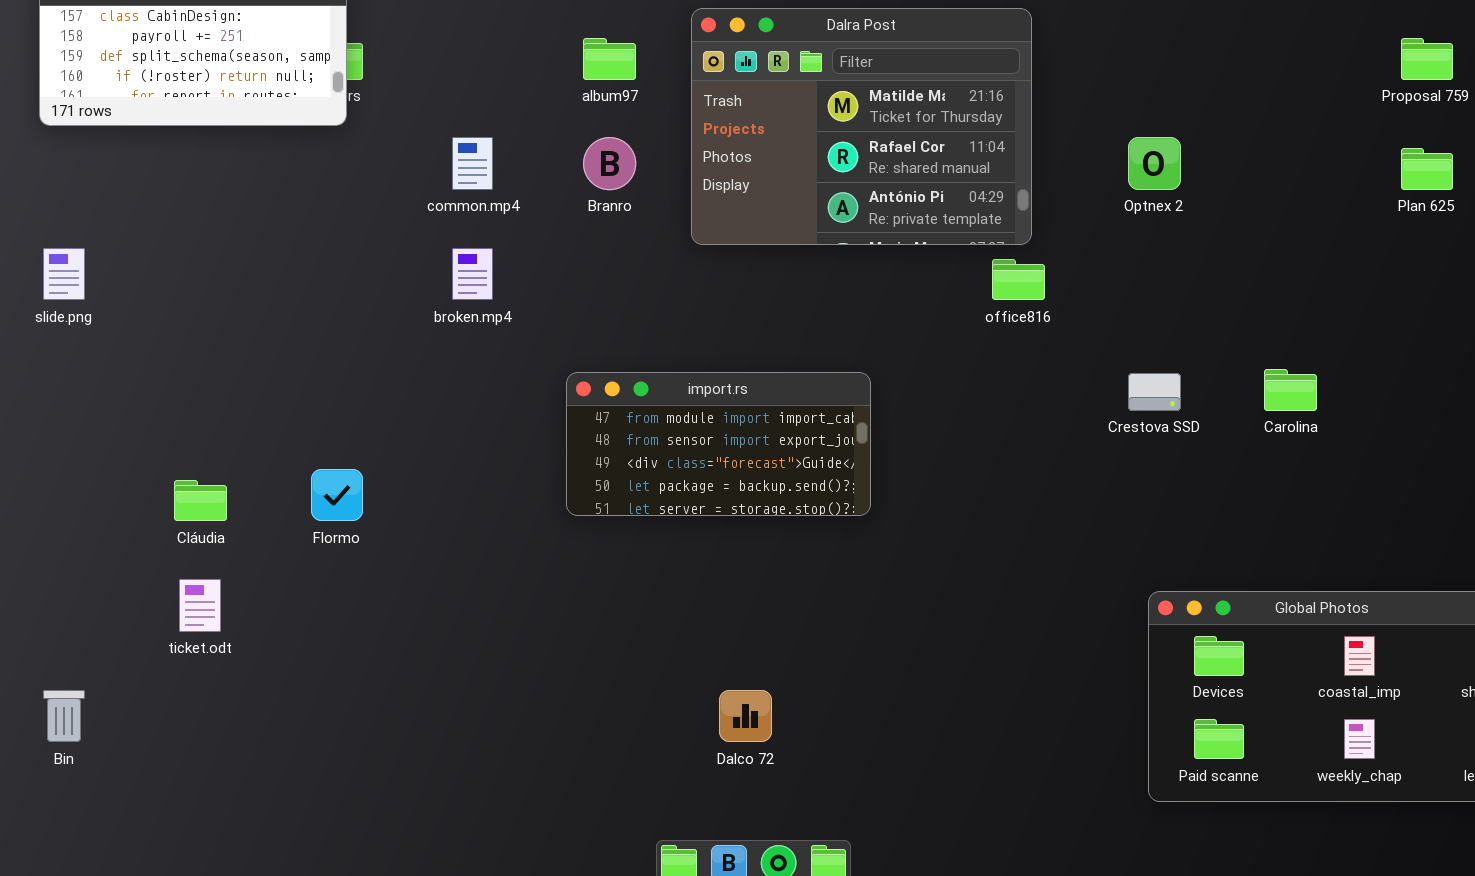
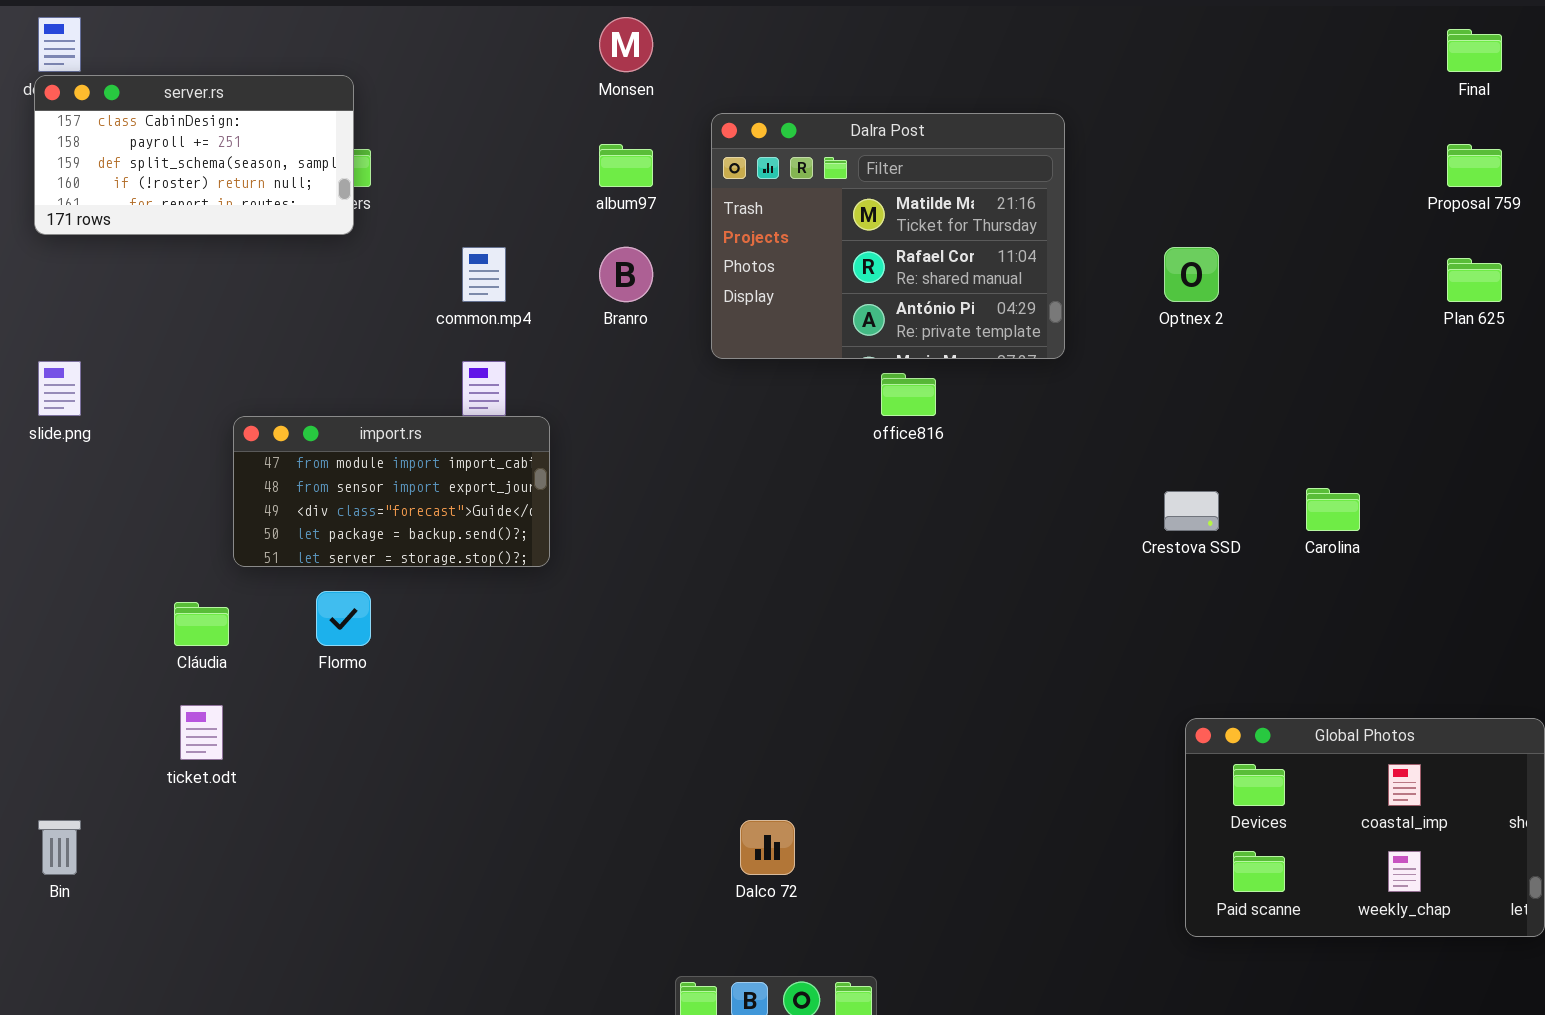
office816: [992,259,1045,300] -> [881,373,936,416], moved
import.rs: [566,372,871,516] -> [233,416,550,567], moved

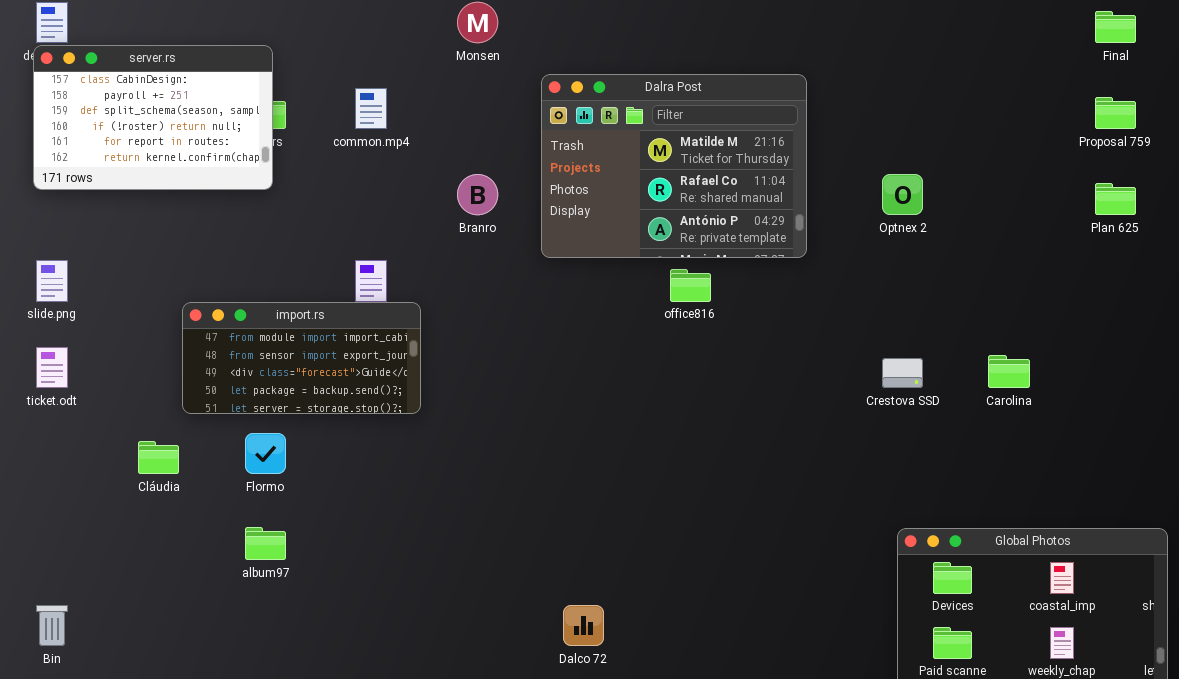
server.rs: [34,75,354,235] -> [33,45,273,190], resized
album97: [599,144,653,187] -> [245,527,286,560], moved
common.mp4: [462,247,506,302] -> [355,88,387,129], moved
ticket.odt: [180,705,223,760] -> [36,347,68,388], moved

